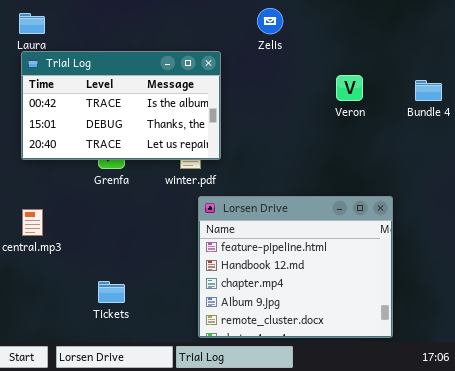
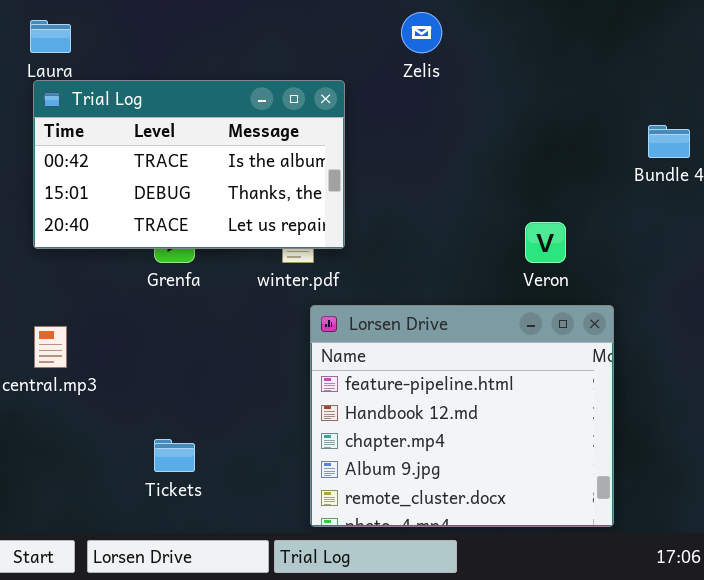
Veron: [336,75,363,101] -> [525,222,566,263], moved

